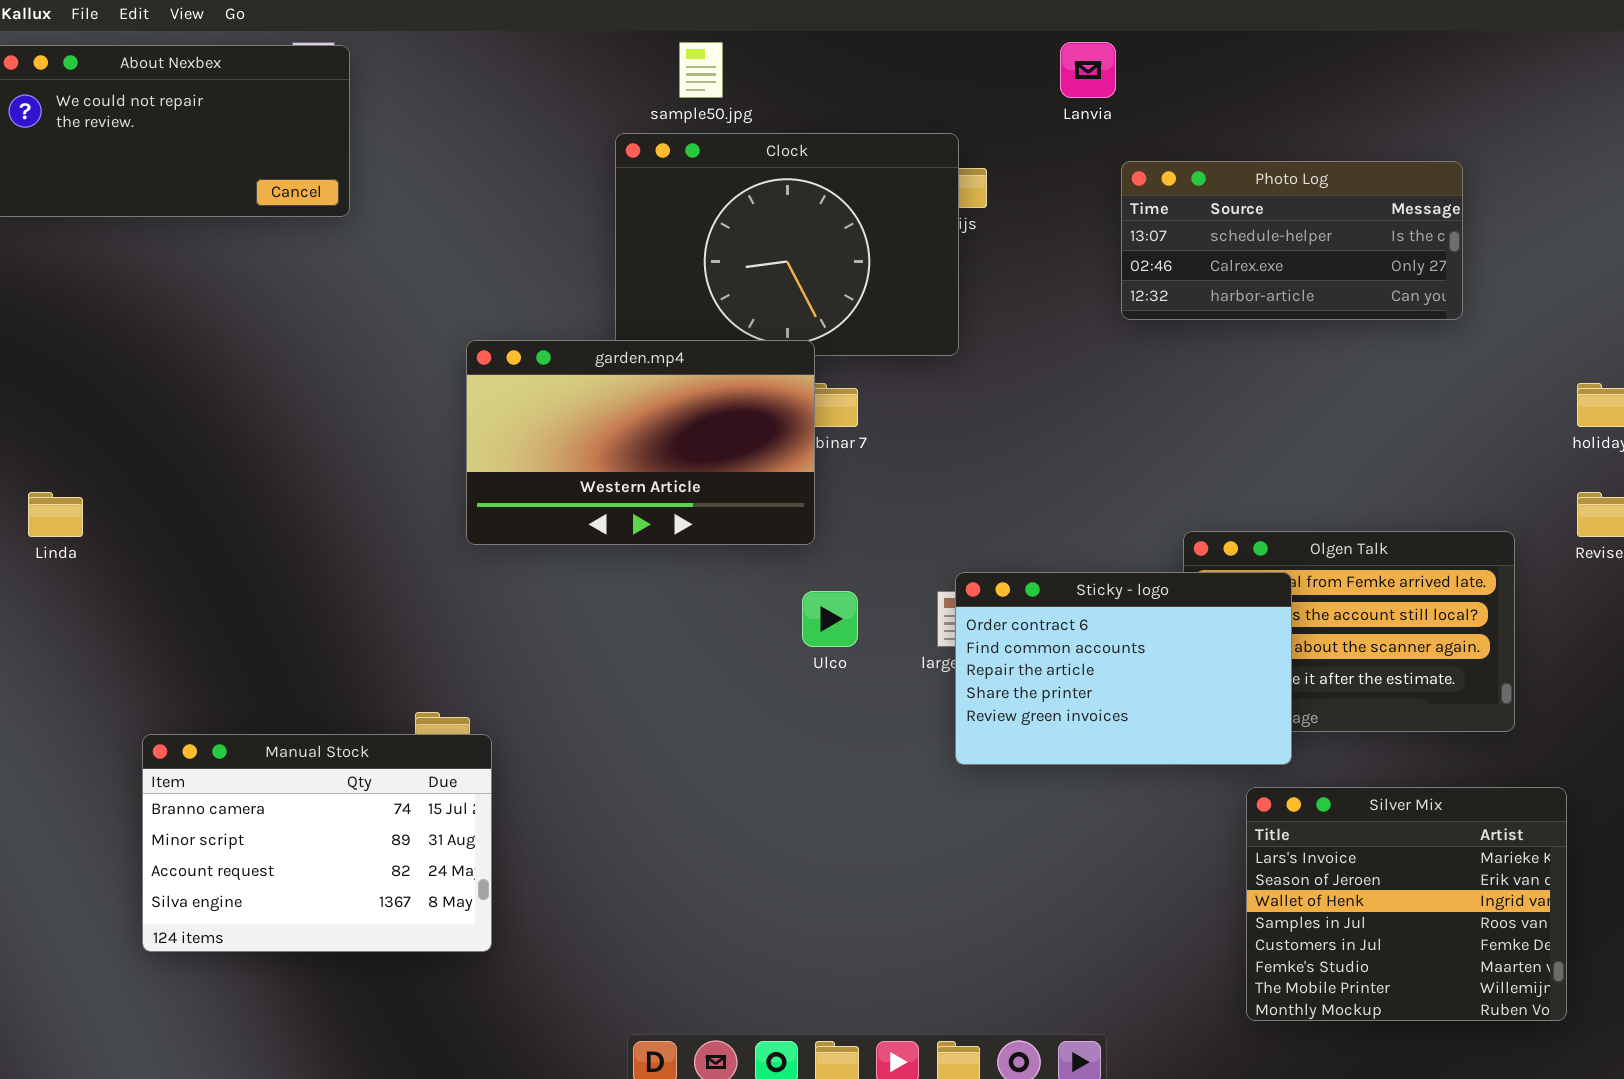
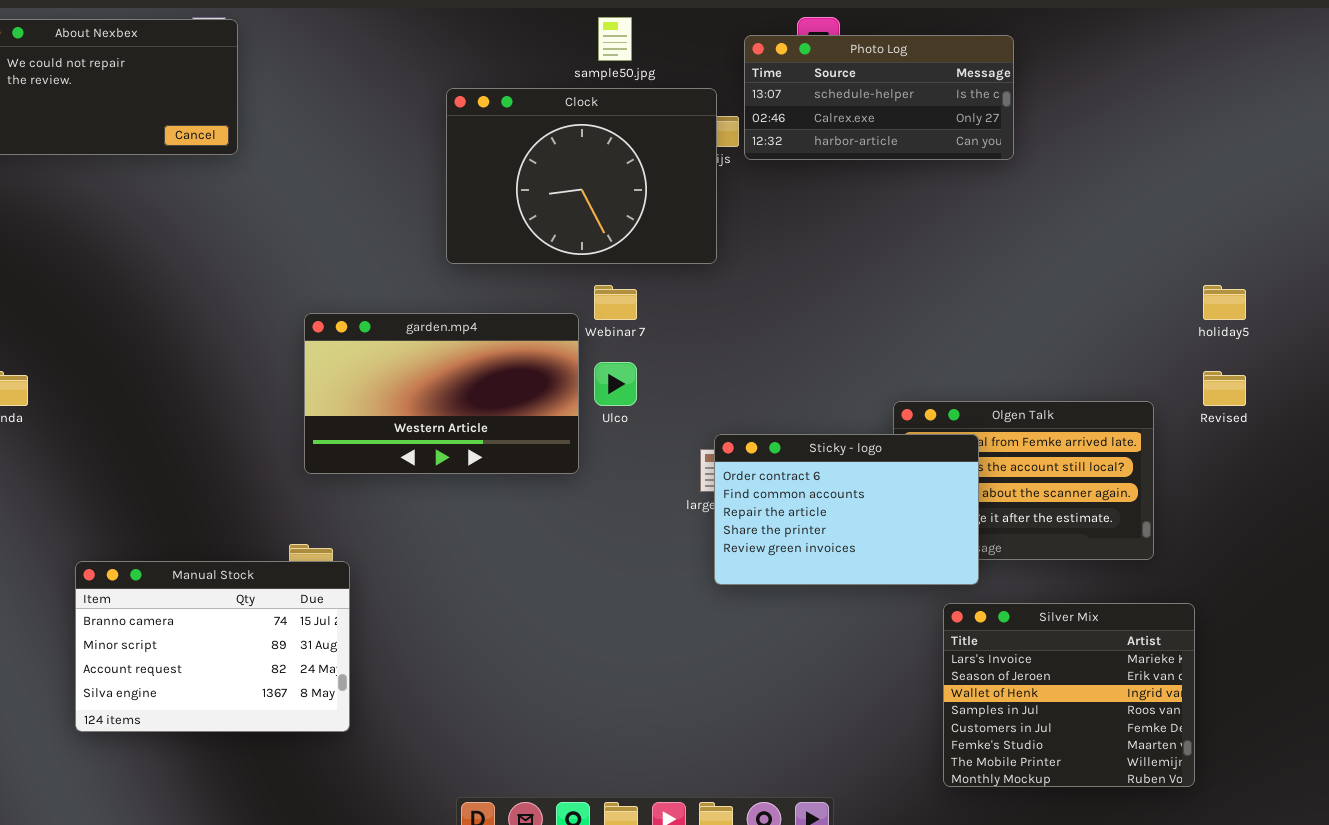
sample50.jpg: [679,42,723,98] -> [598,17,632,61], moved
Photo Log: [1121,161,1463,320] -> [744,35,1014,160], moved
garden.mp4: [466,340,815,545] -> [304,313,579,474], moved
Ulco: [802,591,858,647] -> [594,362,637,406], moved

